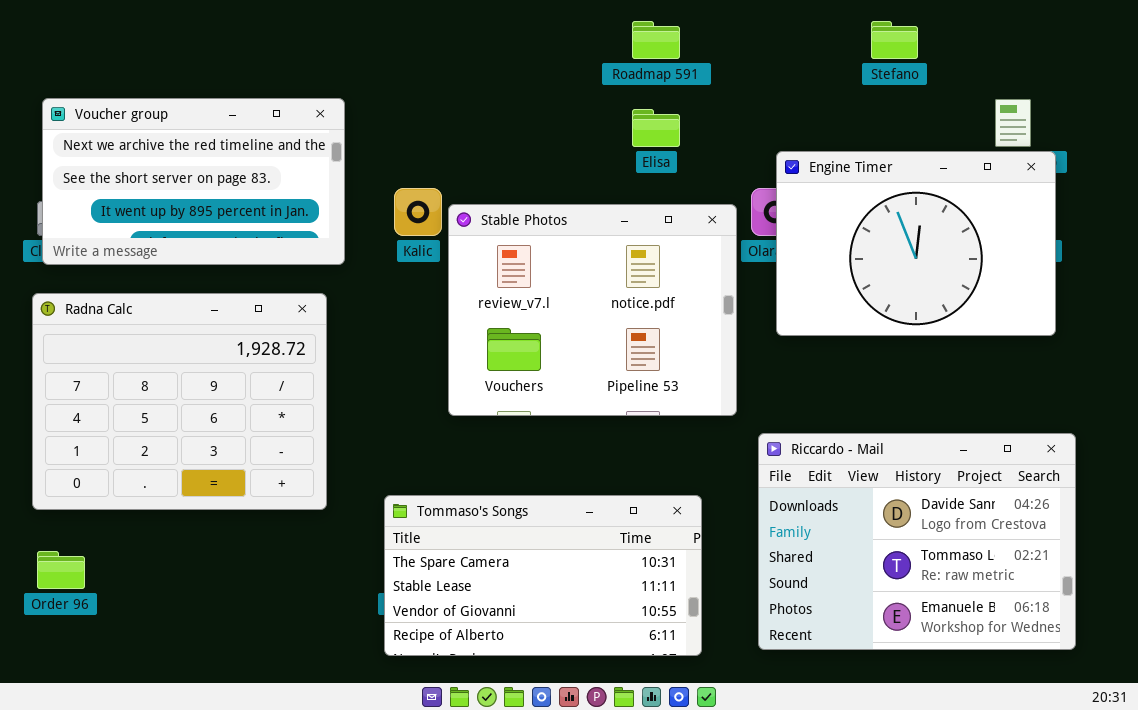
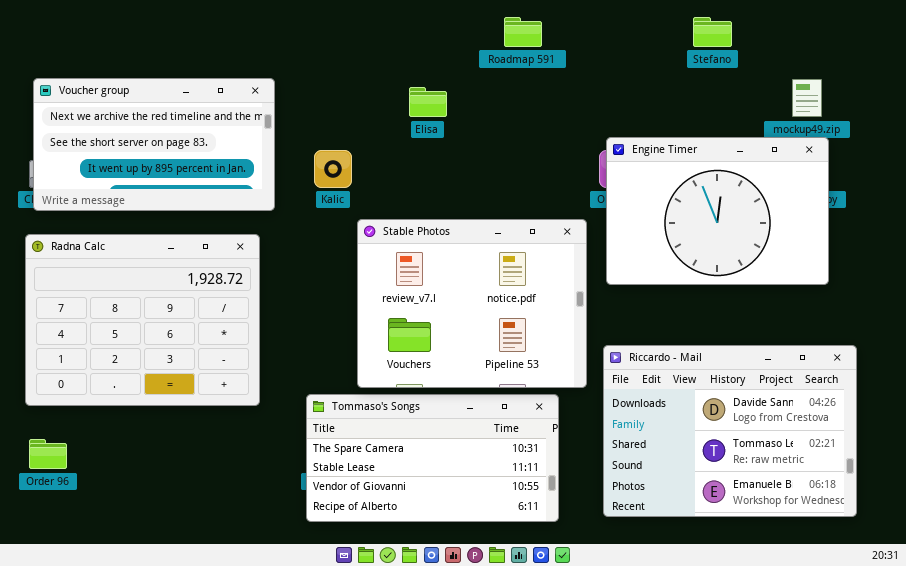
Elisa: [632,109,680,147] -> [409,87,447,117], moved
Engine Timer: [776,151,1056,336] -> [606,137,829,285], moved
Stable Photos: [448,204,737,416] -> [357,219,587,388], moved

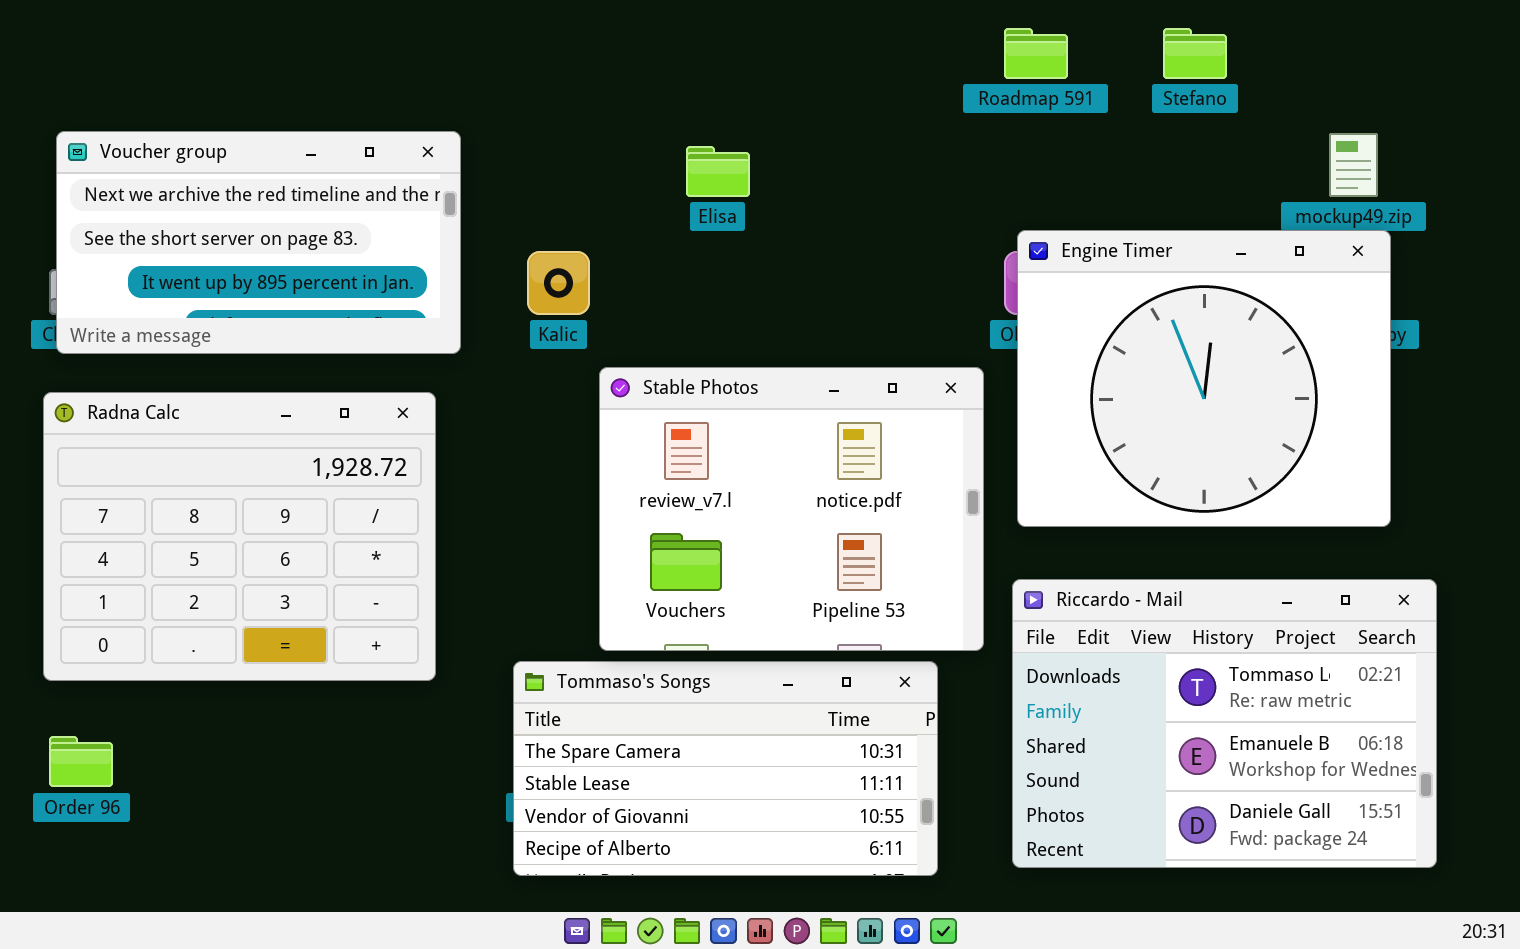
Roadmap 591: [504,17,542,47] -> [1004,28,1068,79], moved
Engine Timer: [606,137,829,285] -> [1017,230,1391,527], resized
Riccardo - Mail: [603,345,857,517] -> [1012,579,1437,868], scrolled down 1 row

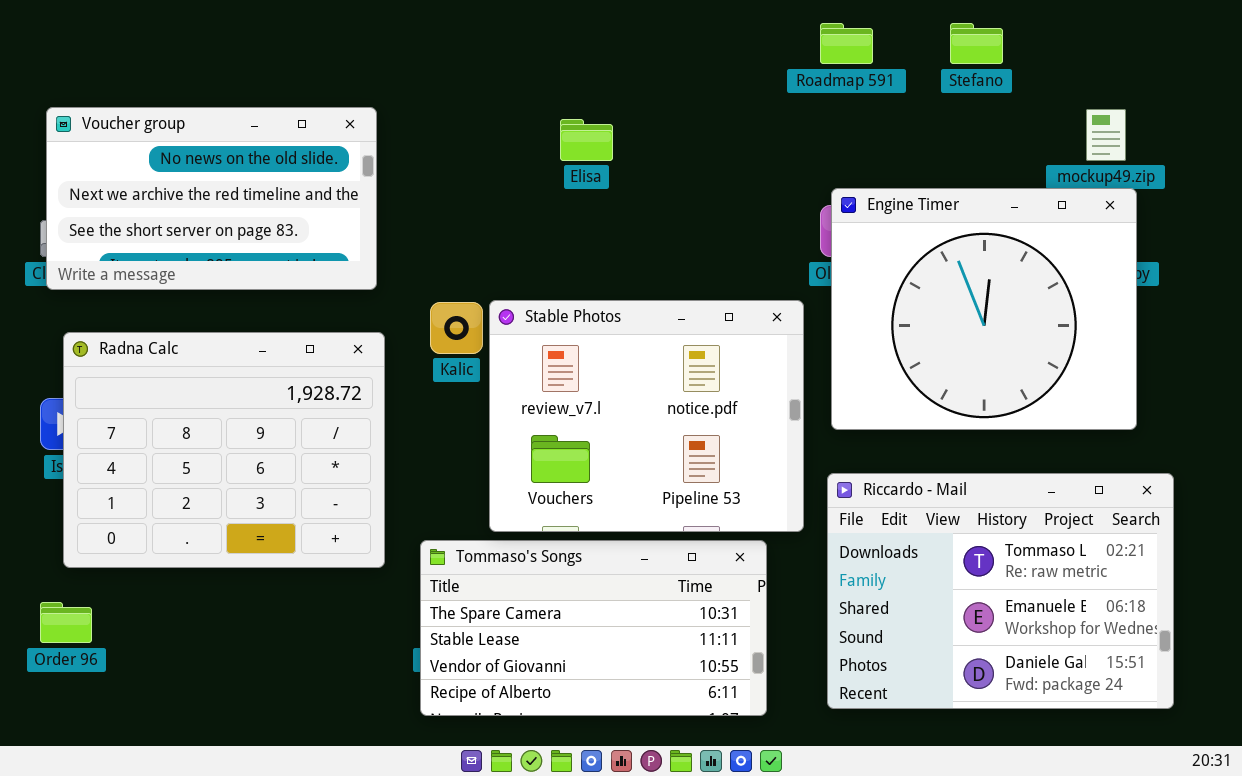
Voucher group: [56,131,461,354] -> [46,107,377,290], scrolled up 1 row
Kalic: [527,251,590,315] -> [430,302,483,354], moved
Radna Calc: [43,392,436,681] -> [63,332,385,568], moved

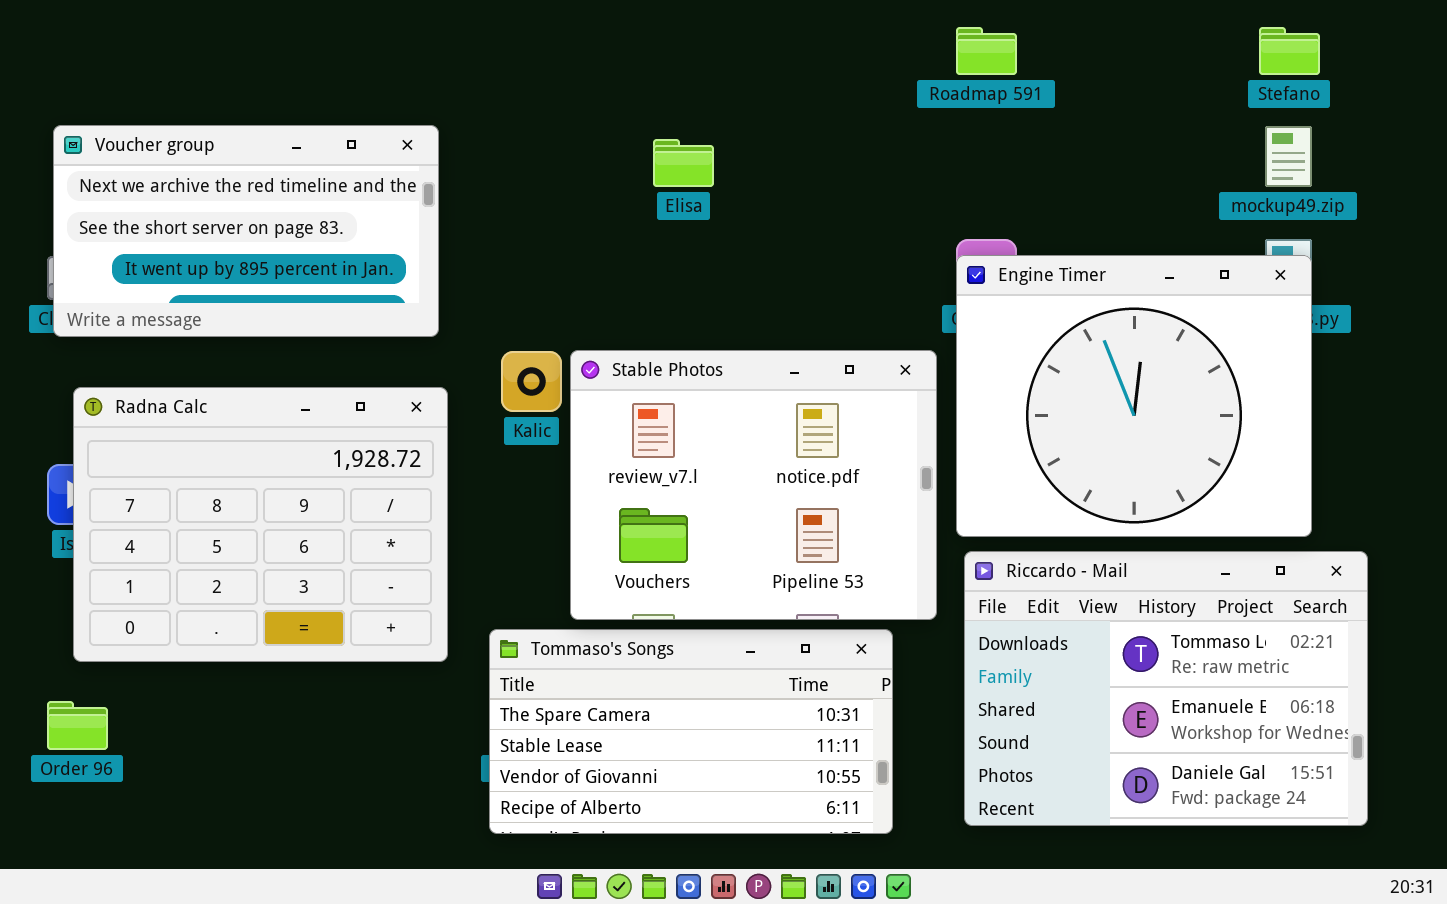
Stefano: [950,23,1003,64] -> [1259,27,1320,75], moved
Voucher group: [46,107,377,290] -> [53,125,439,337], scrolled down 1 row
Engine Timer: [831,188,1137,430] -> [956,255,1312,537], moved

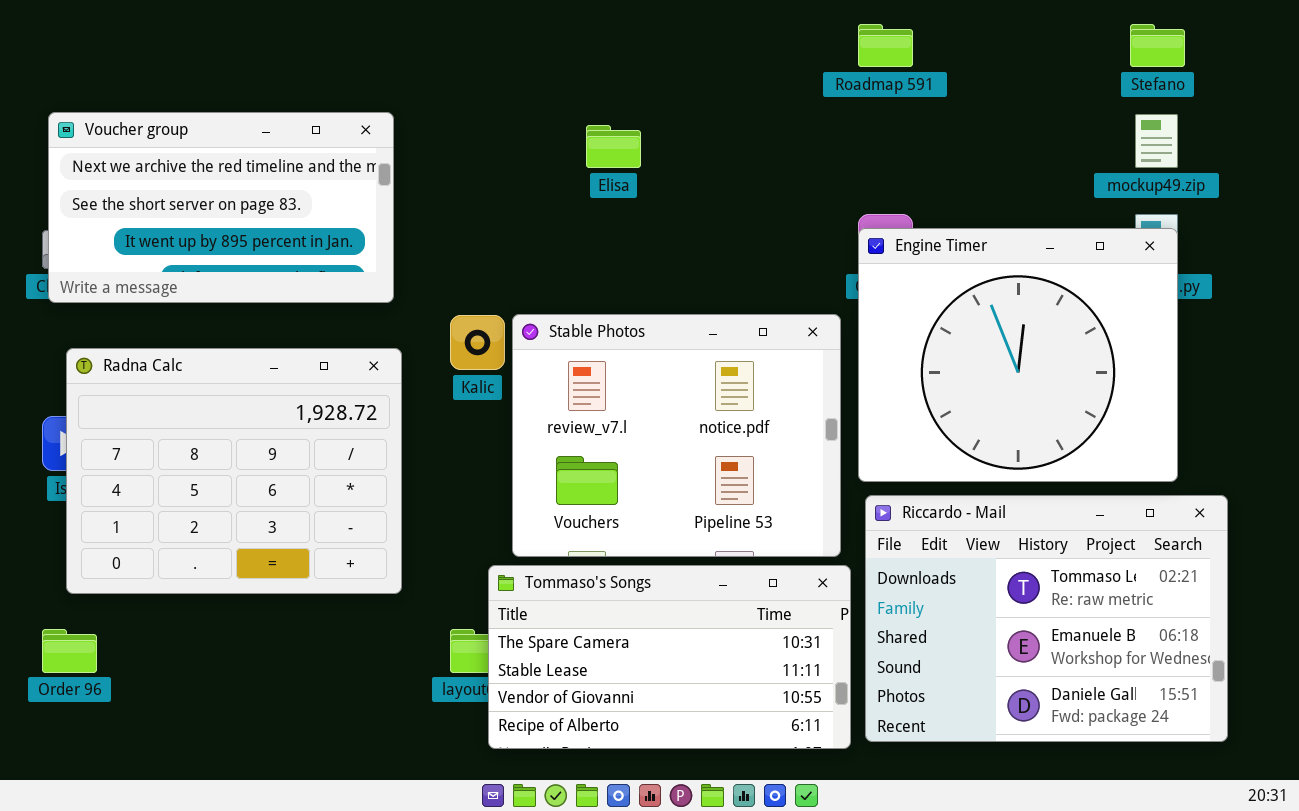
Tommaso's Songs: [489,629,893,834] -> [488,565,851,749], moved

